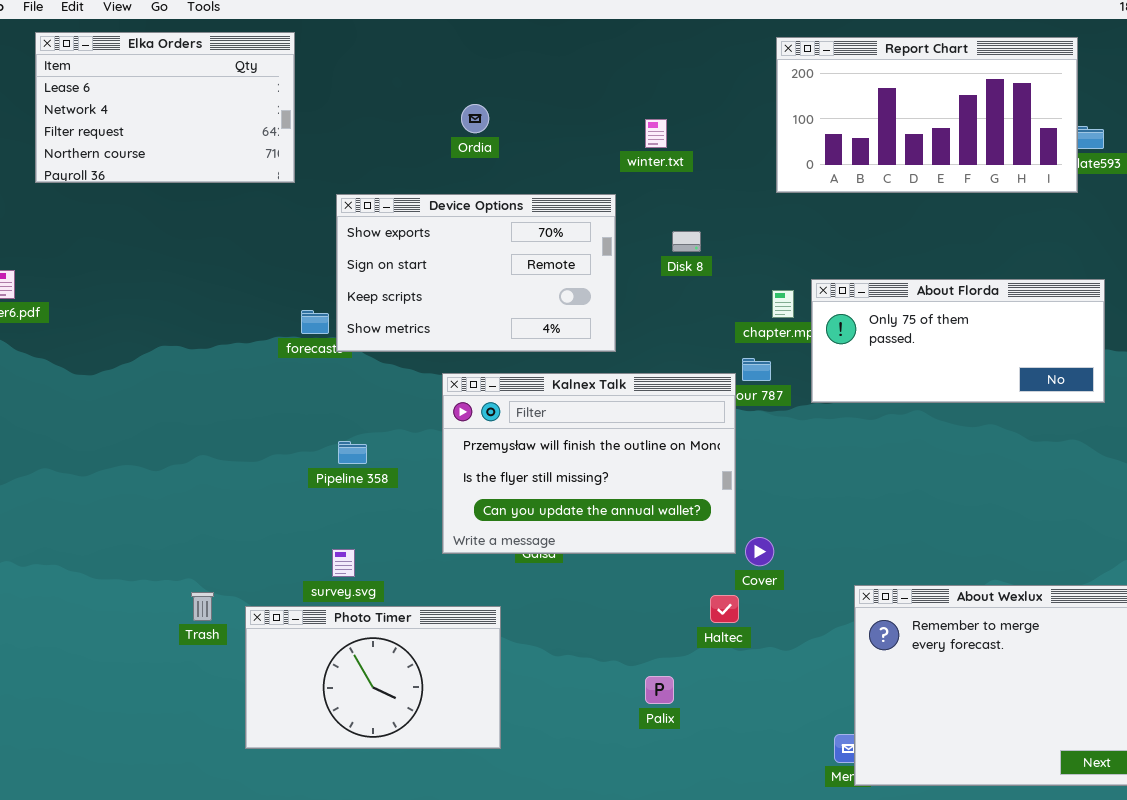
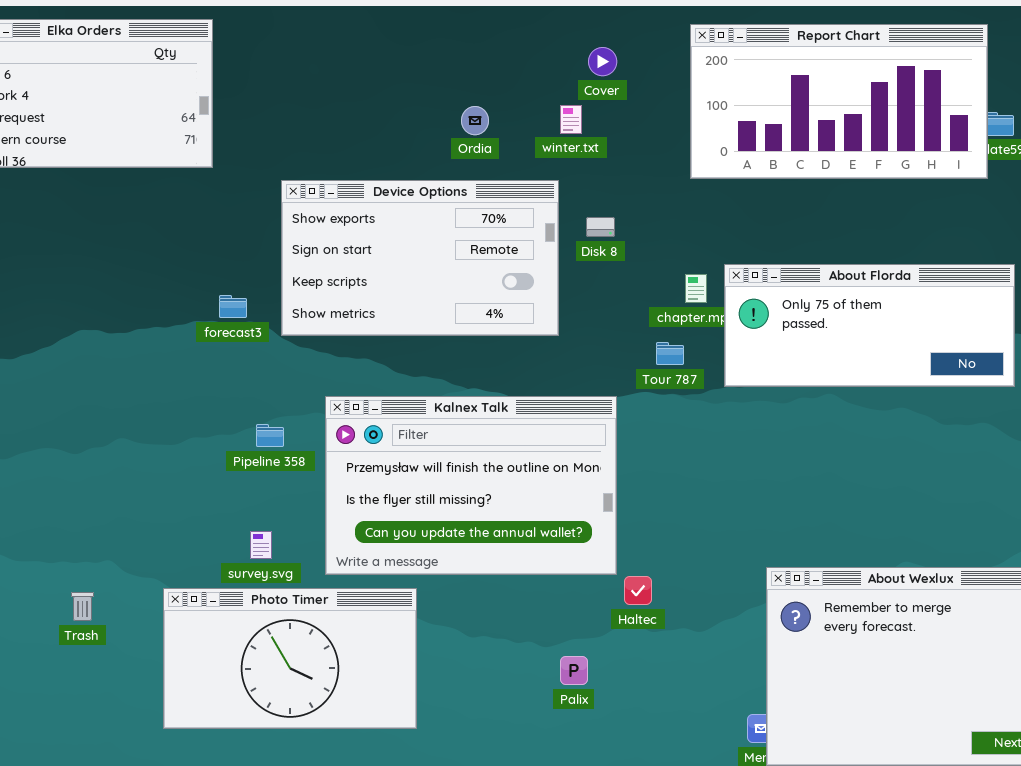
Ordia: [461,104,489,133] -> [461,106,489,135], moved
Device Options: [336,194,616,352] -> [281,180,559,336], moved
Kalnex Talk: [442,373,736,554] -> [325,396,617,575], moved
Cover: [745,537,774,566] -> [588,47,617,76], moved
Trash: [191,592,214,621] -> [71,592,94,621], moved

